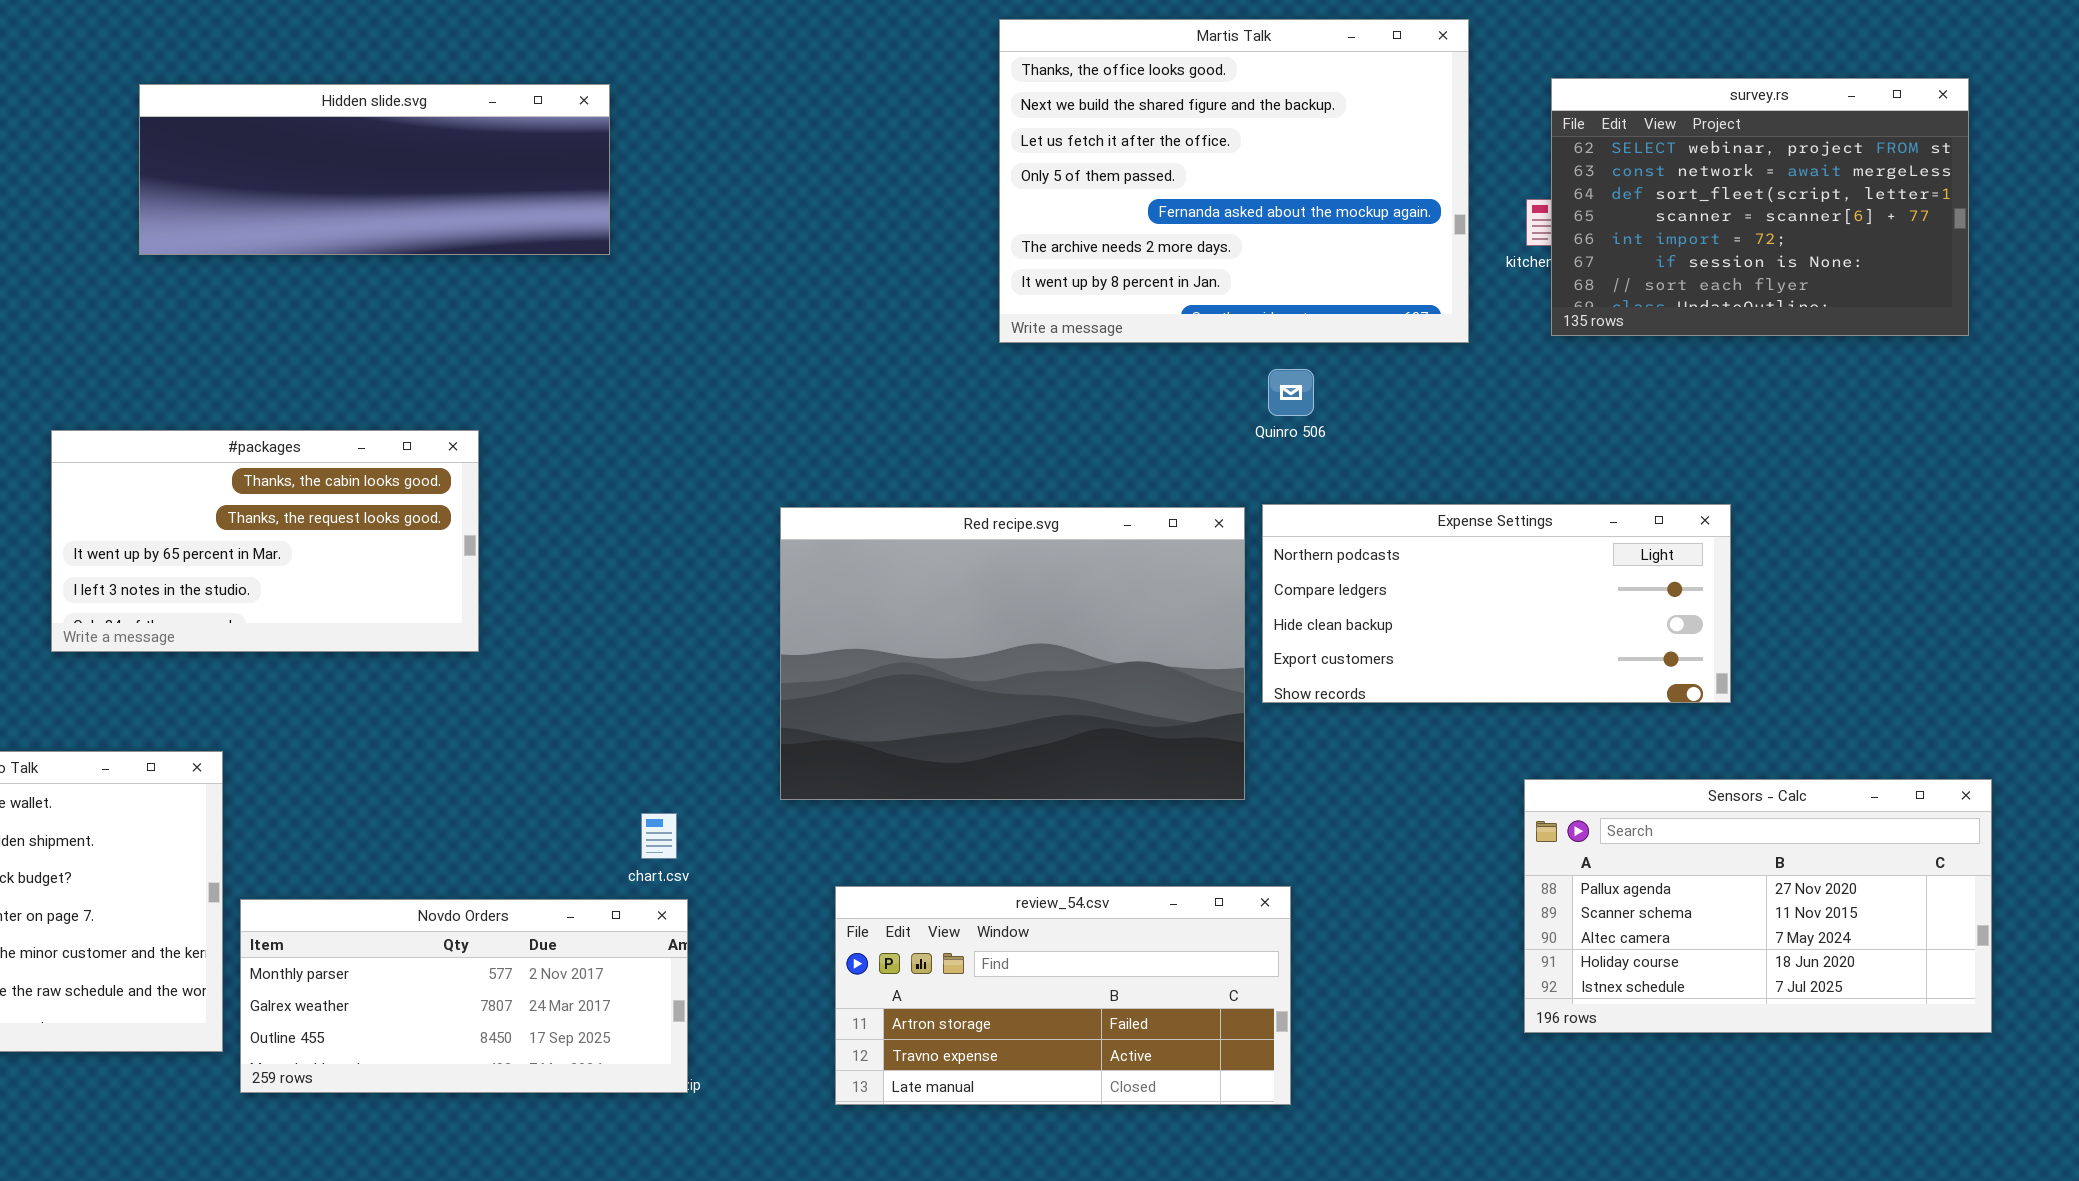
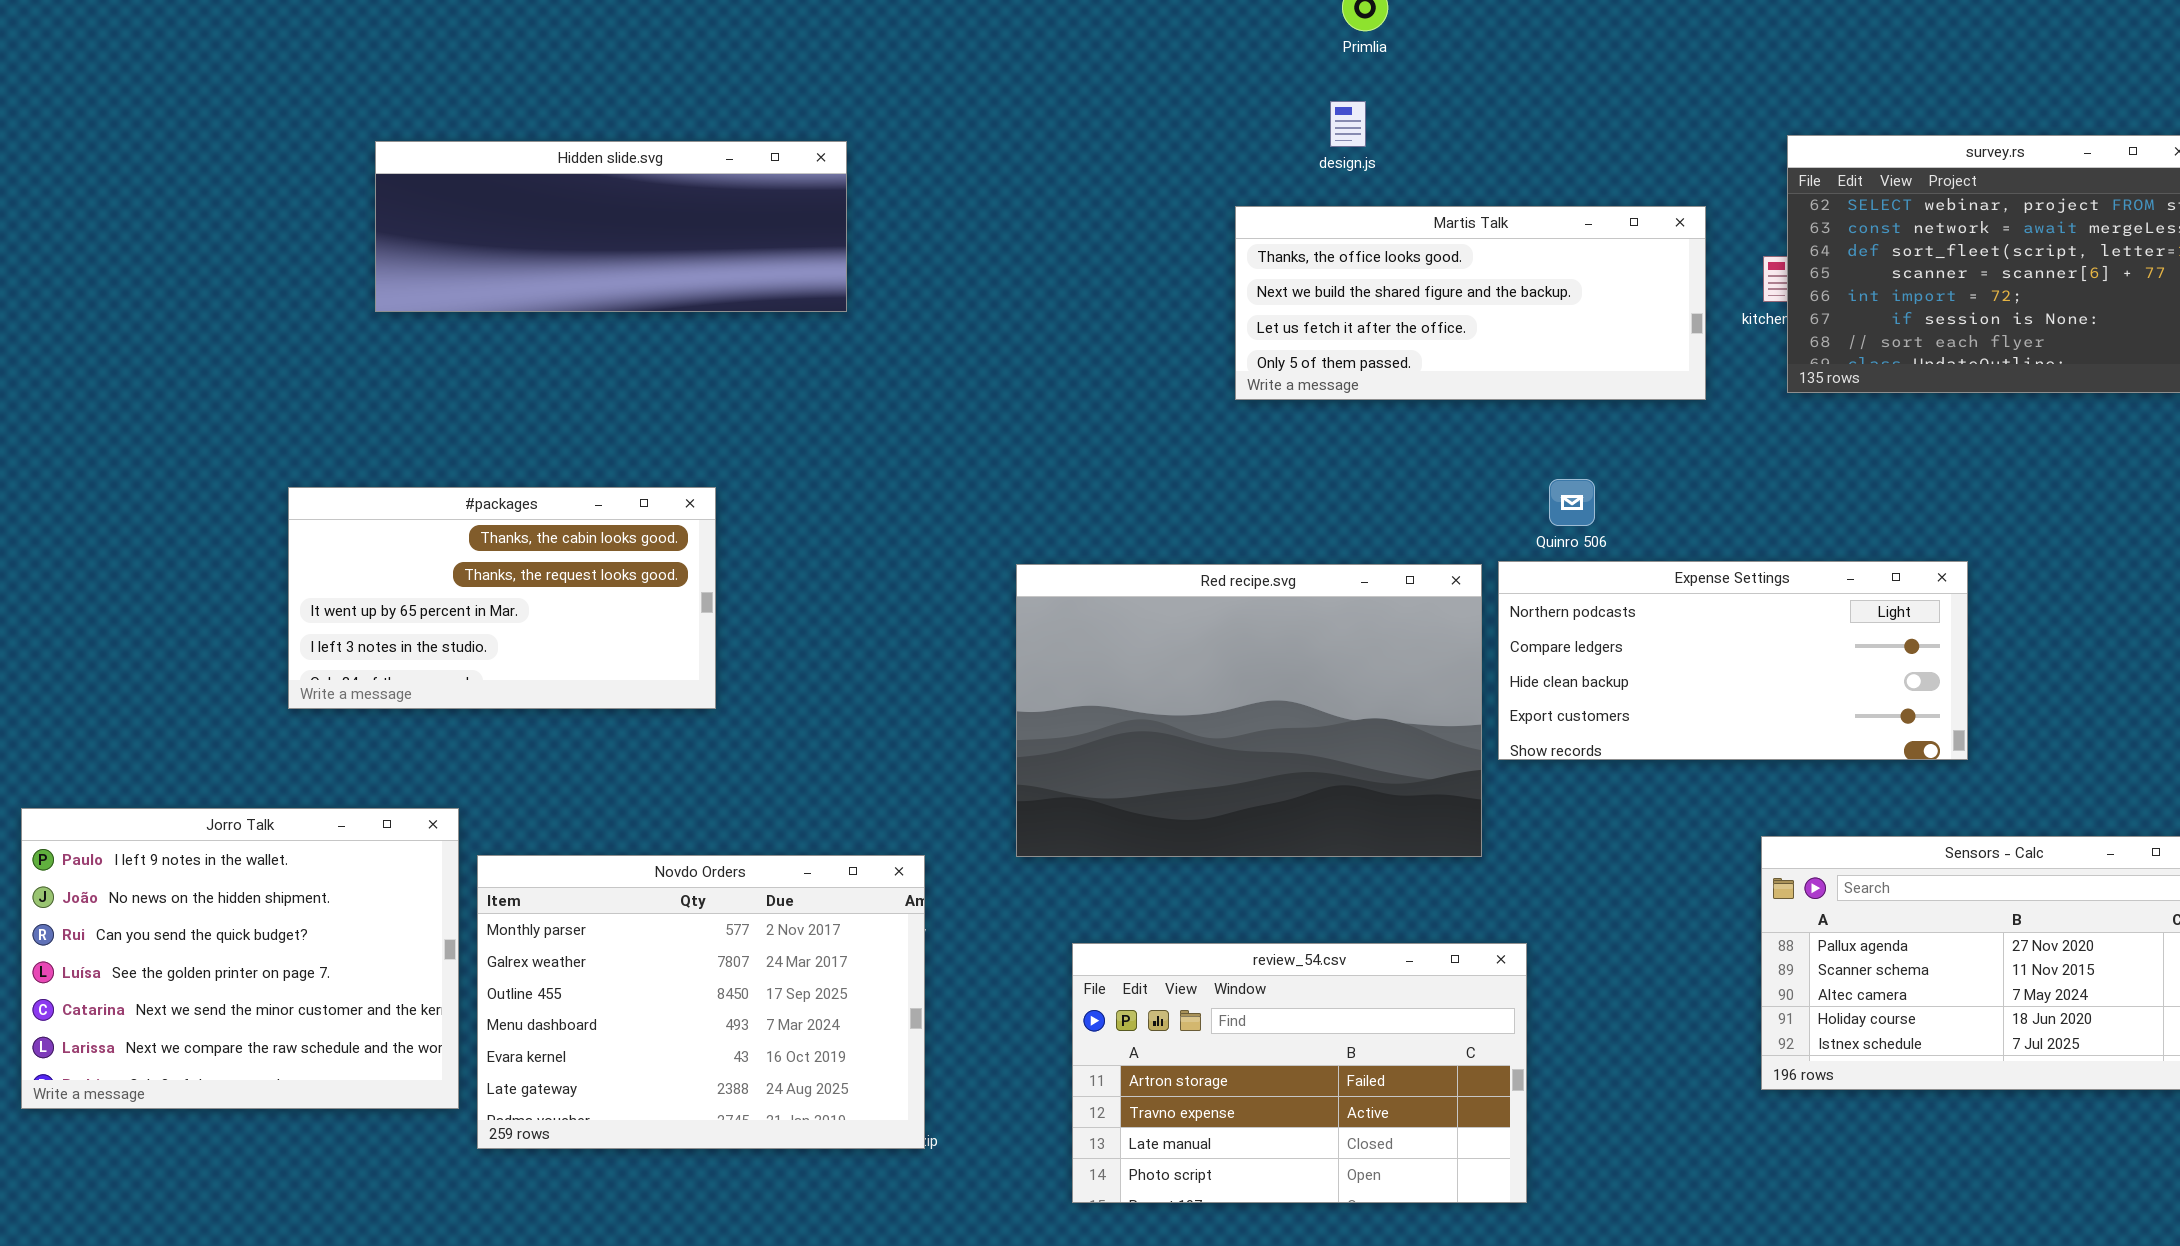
Martis Talk: [999,19,1469,343] -> [1235,206,1706,400], resized
Quinro 506: [1268,369,1314,416] -> [1549,479,1595,526], moved
review_54.csv: [835,886,1291,1105] -> [1072,943,1527,1203], resized
Novdo Orders: [240,899,688,1093] -> [477,855,925,1149], resized

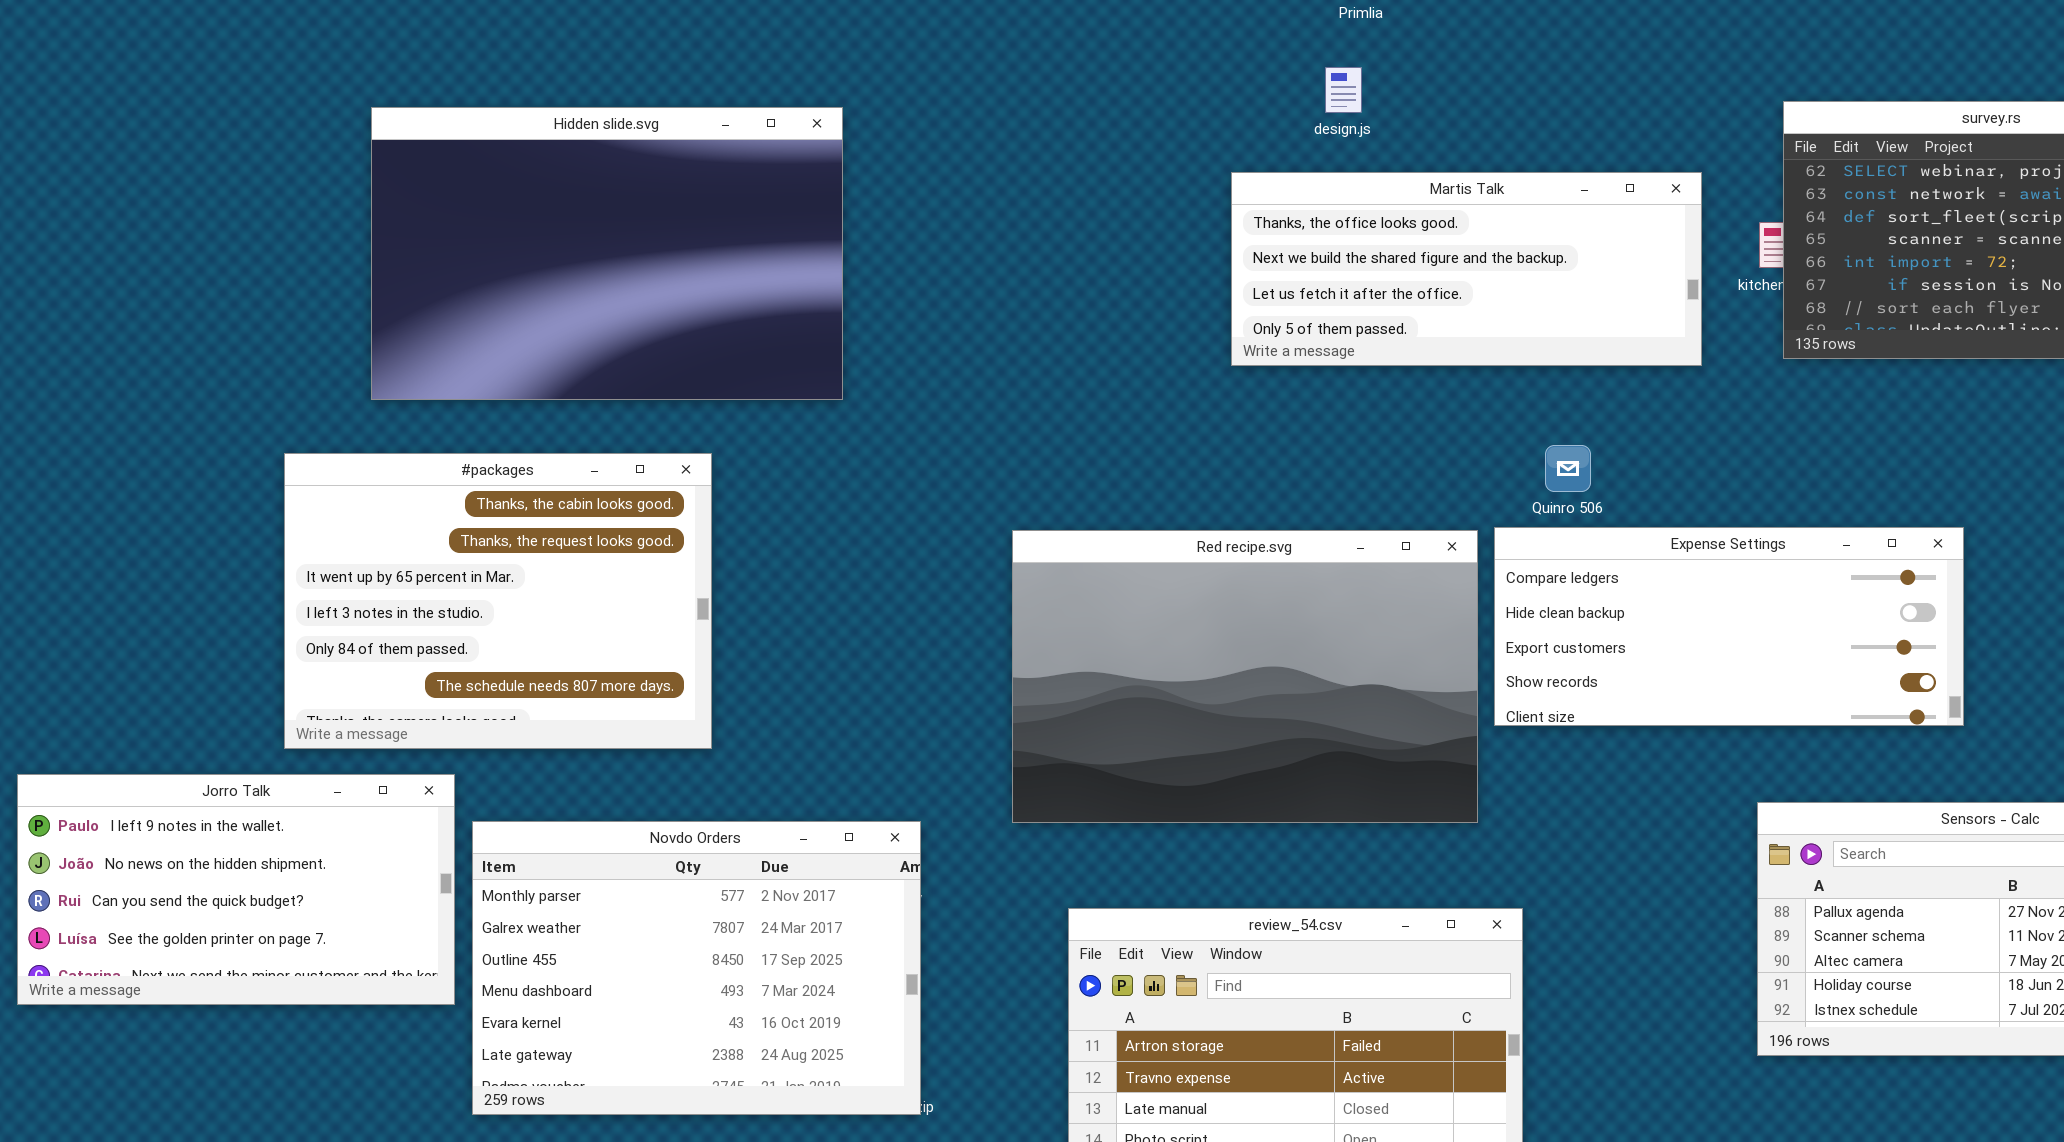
Hidden slide.svg: [375,141,847,312] -> [371,107,843,400], resized
#packages: [288,487,716,709] -> [284,453,712,749], resized
Expense Settings: [1498,561,1968,760] -> [1494,527,1964,726], scrolled down 1 row
Jorro Talk: [21,808,459,1109] -> [17,774,455,1005], resized

